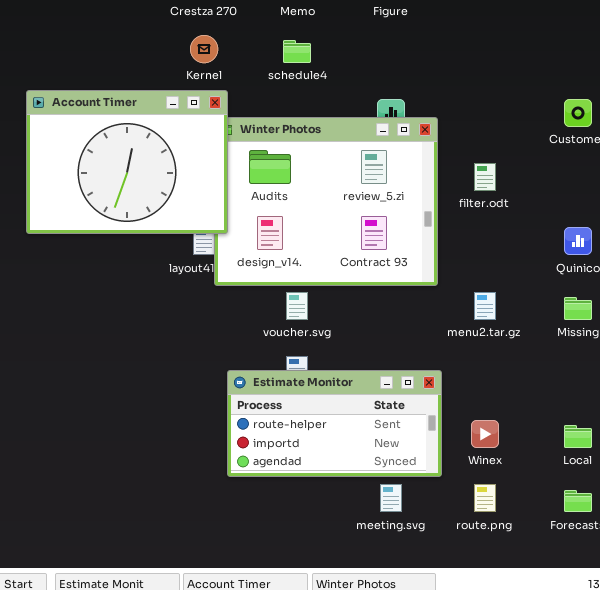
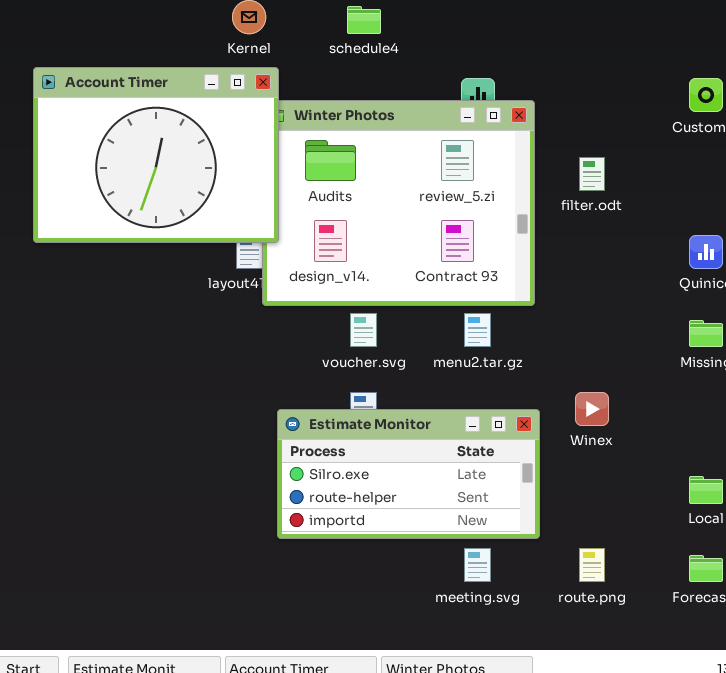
menu2.tar.gz: [474,292,496,320] -> [464,313,491,347], moved
Estimate Monitor: [227,370,442,477] -> [277,409,540,539], scrolled up 1 row
Winex: [471,420,499,448] -> [575,392,609,426], moved

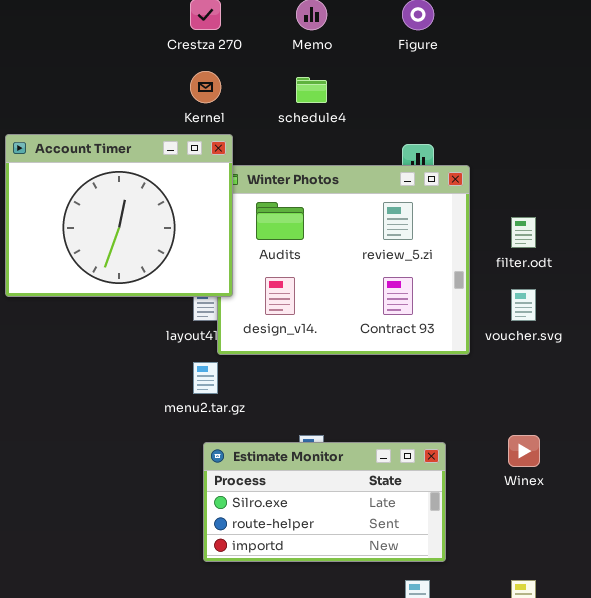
voucher.svg: [350,313,377,347] -> [511,289,536,321], moved
menu2.tar.gz: [464,313,491,347] -> [193,362,218,394], moved
Estimate Monitor: [277,409,540,539] -> [203,442,446,562], moved

